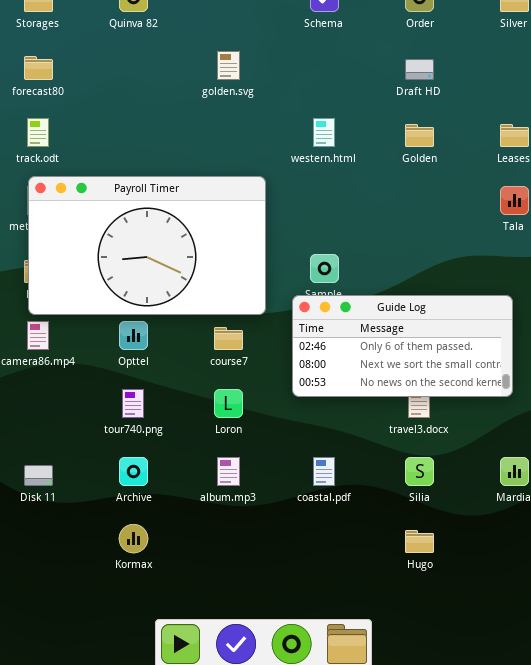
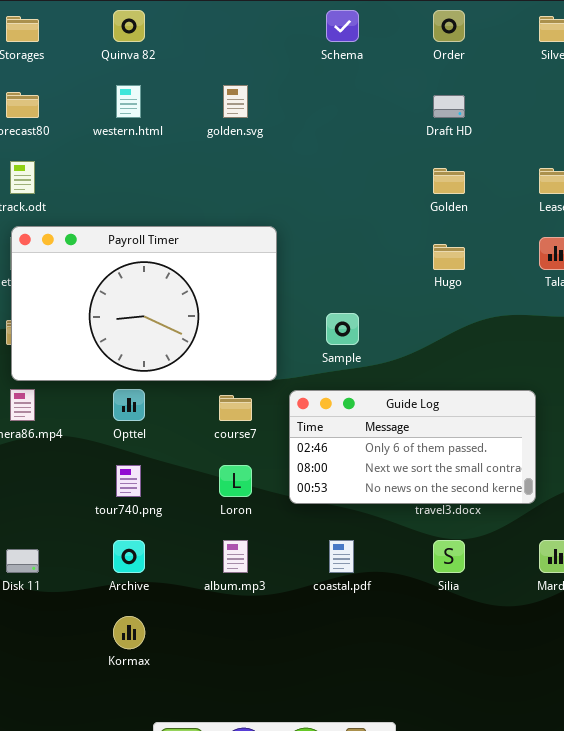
western.html: [313,118,335,147] -> [116,85,141,118], moved
Guide Log: [292,295,513,397] -> [289,390,536,504], moved
Hugo: [405,530,434,553] -> [433,244,465,270], moved

